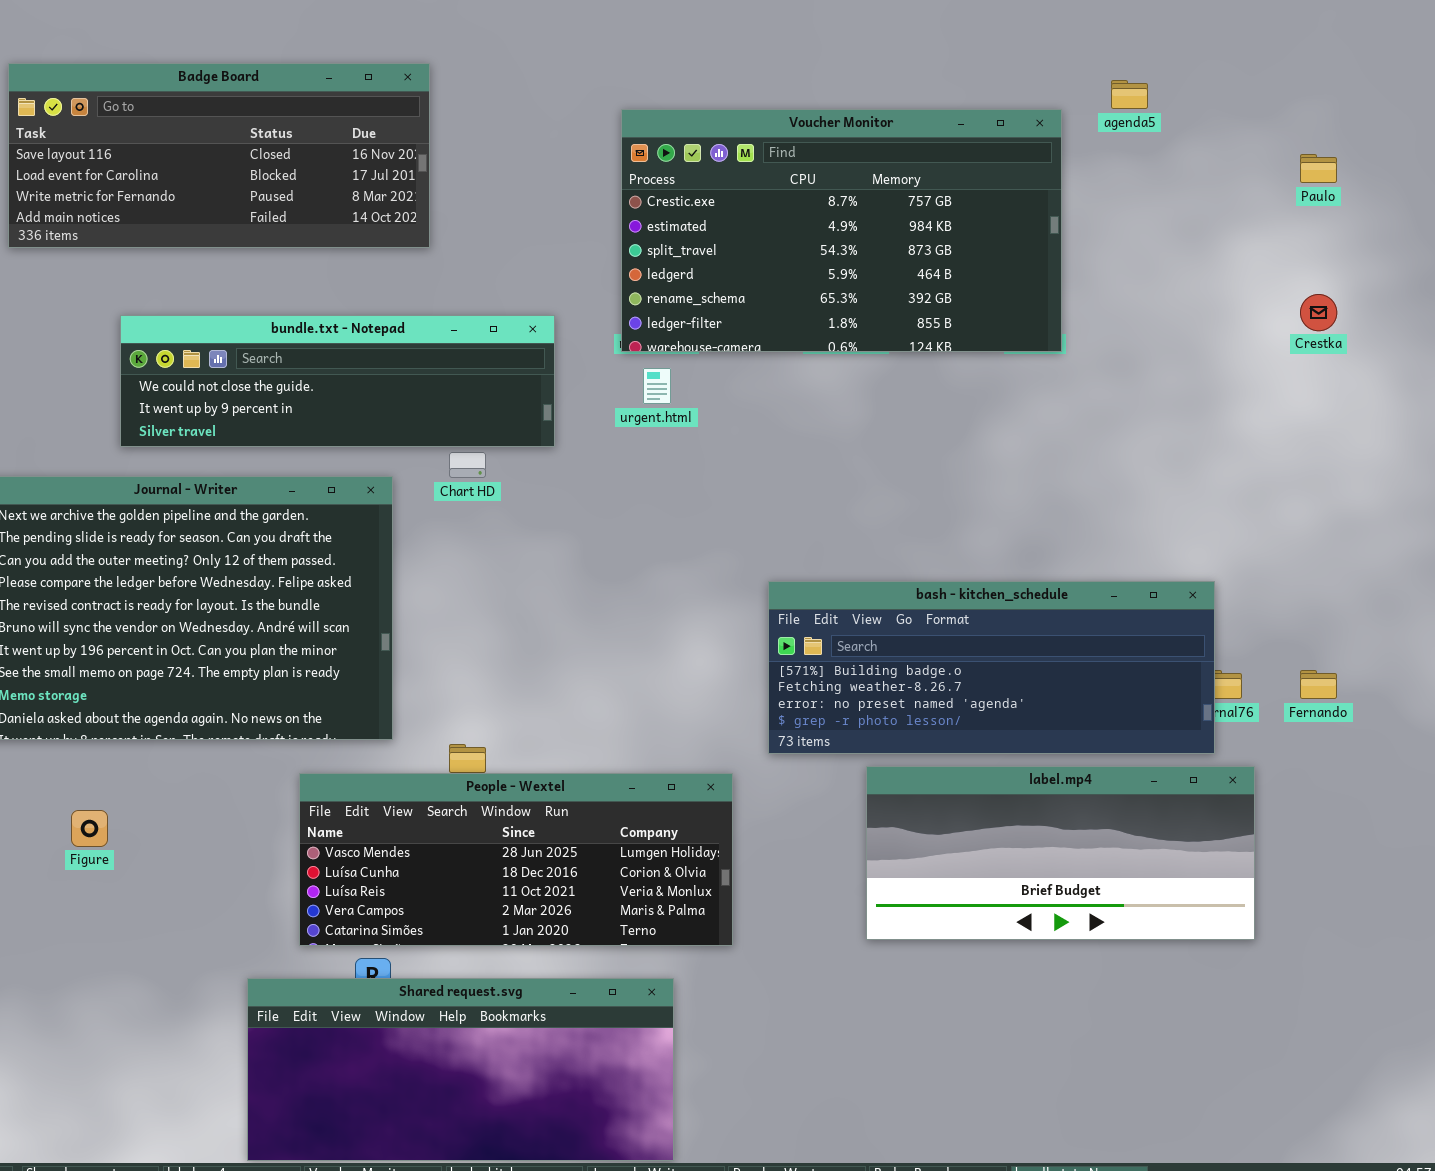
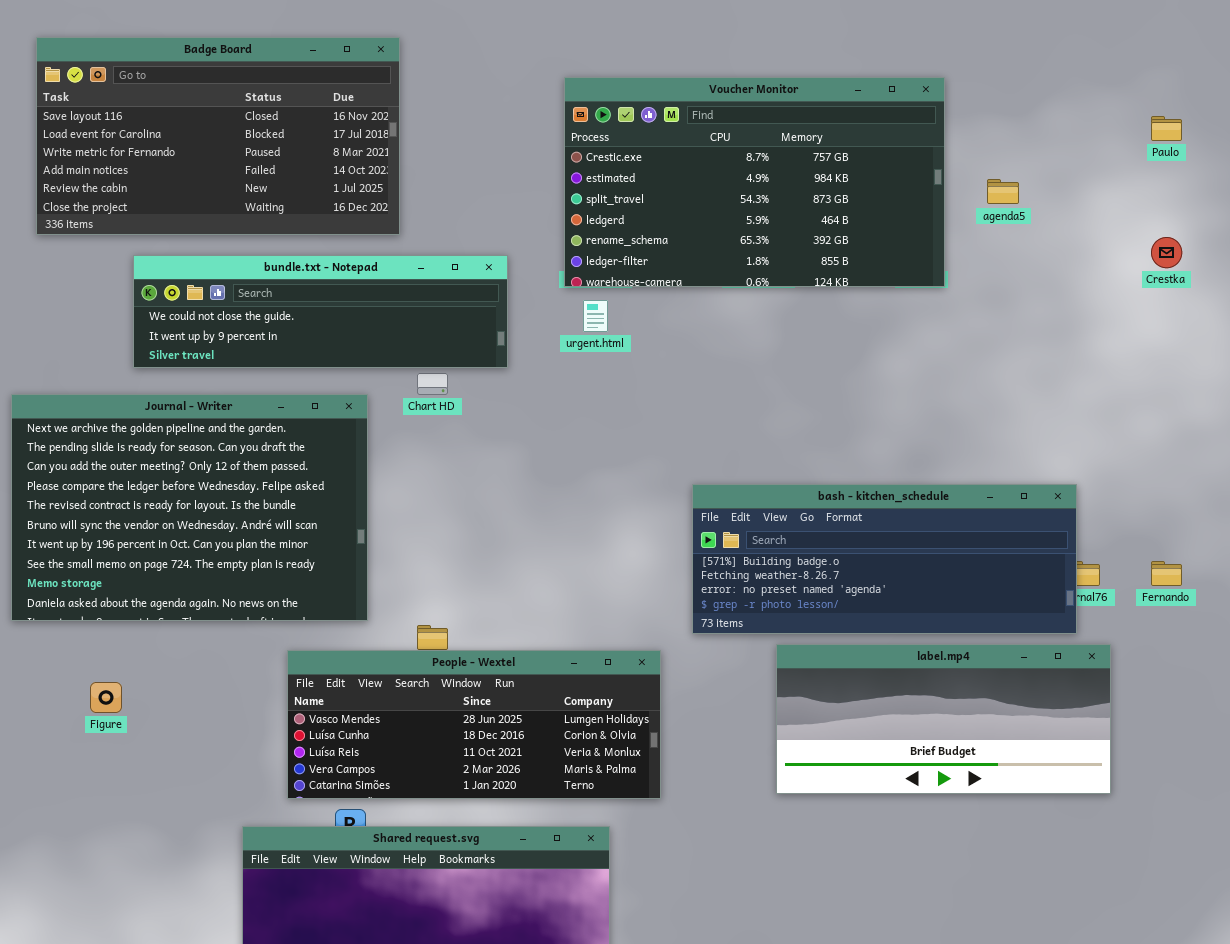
Badge Board: [8,63,430,248] -> [36,37,400,235], resized
agenda5: [1111,80,1148,109] -> [987,179,1019,204], moved

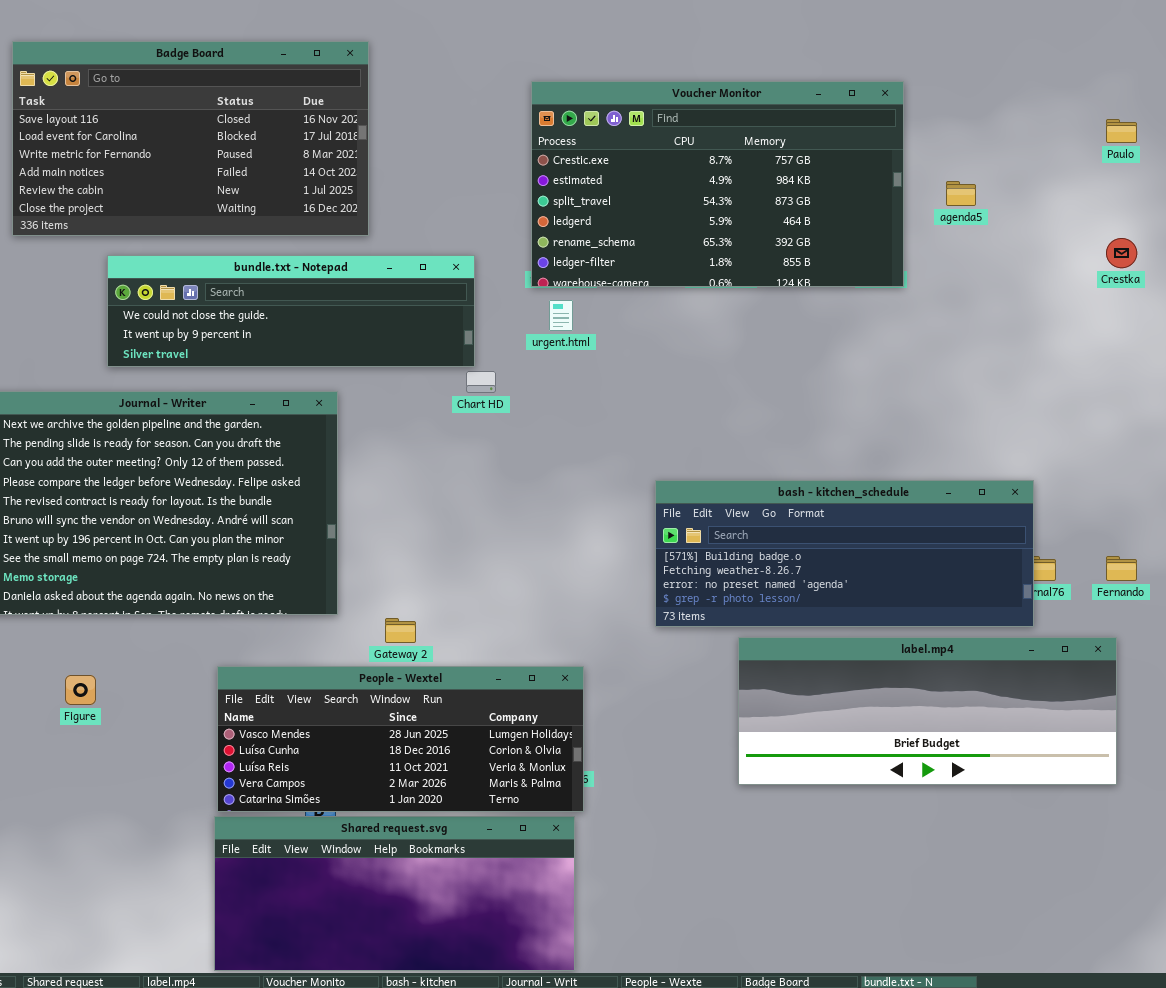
Chart HD: [417,373,448,395] -> [466,371,496,393], moved
label.mp4: [776,644,1111,794] -> [738,637,1117,785], resized
People - Wextel: [287,650,661,799] -> [217,666,584,812], moved

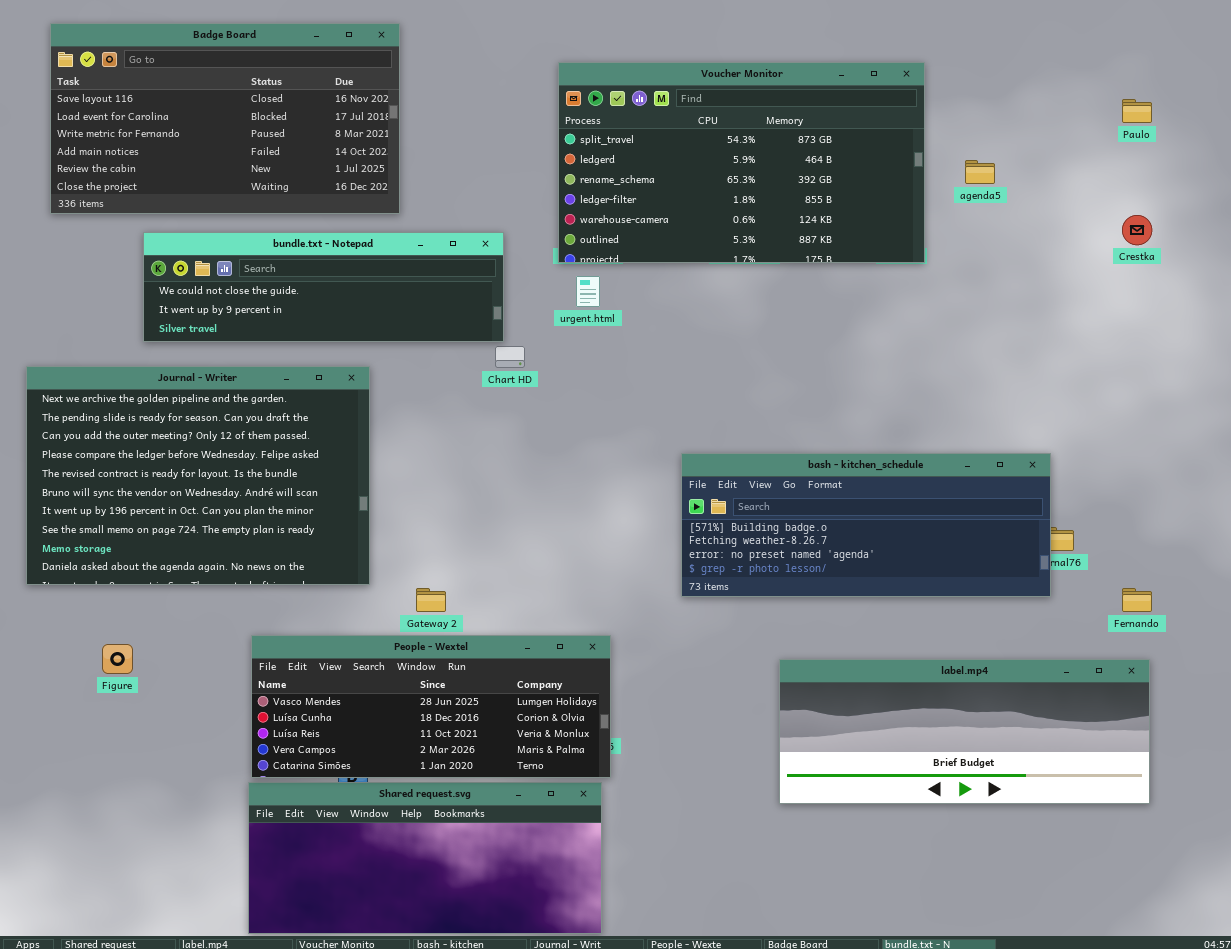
Voucher Monitor: [531,81,904,287] -> [558,62,925,263], scrolled down 2 rows
Fernando: [1106,556,1137,581] -> [1122,588,1152,612], moved
label.mp4: [738,637,1117,785] -> [779,659,1150,804], moved

